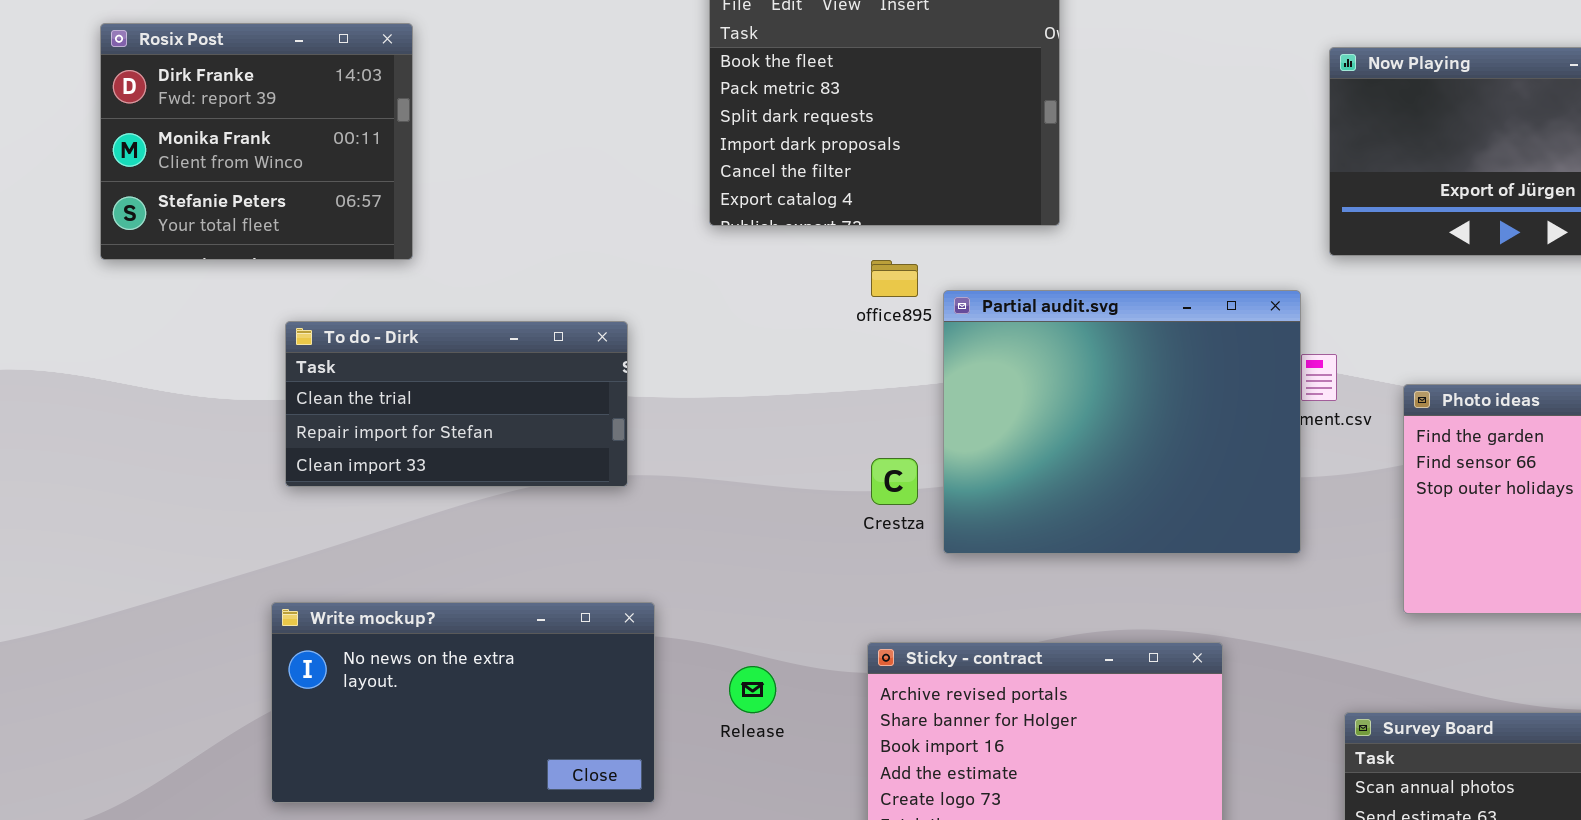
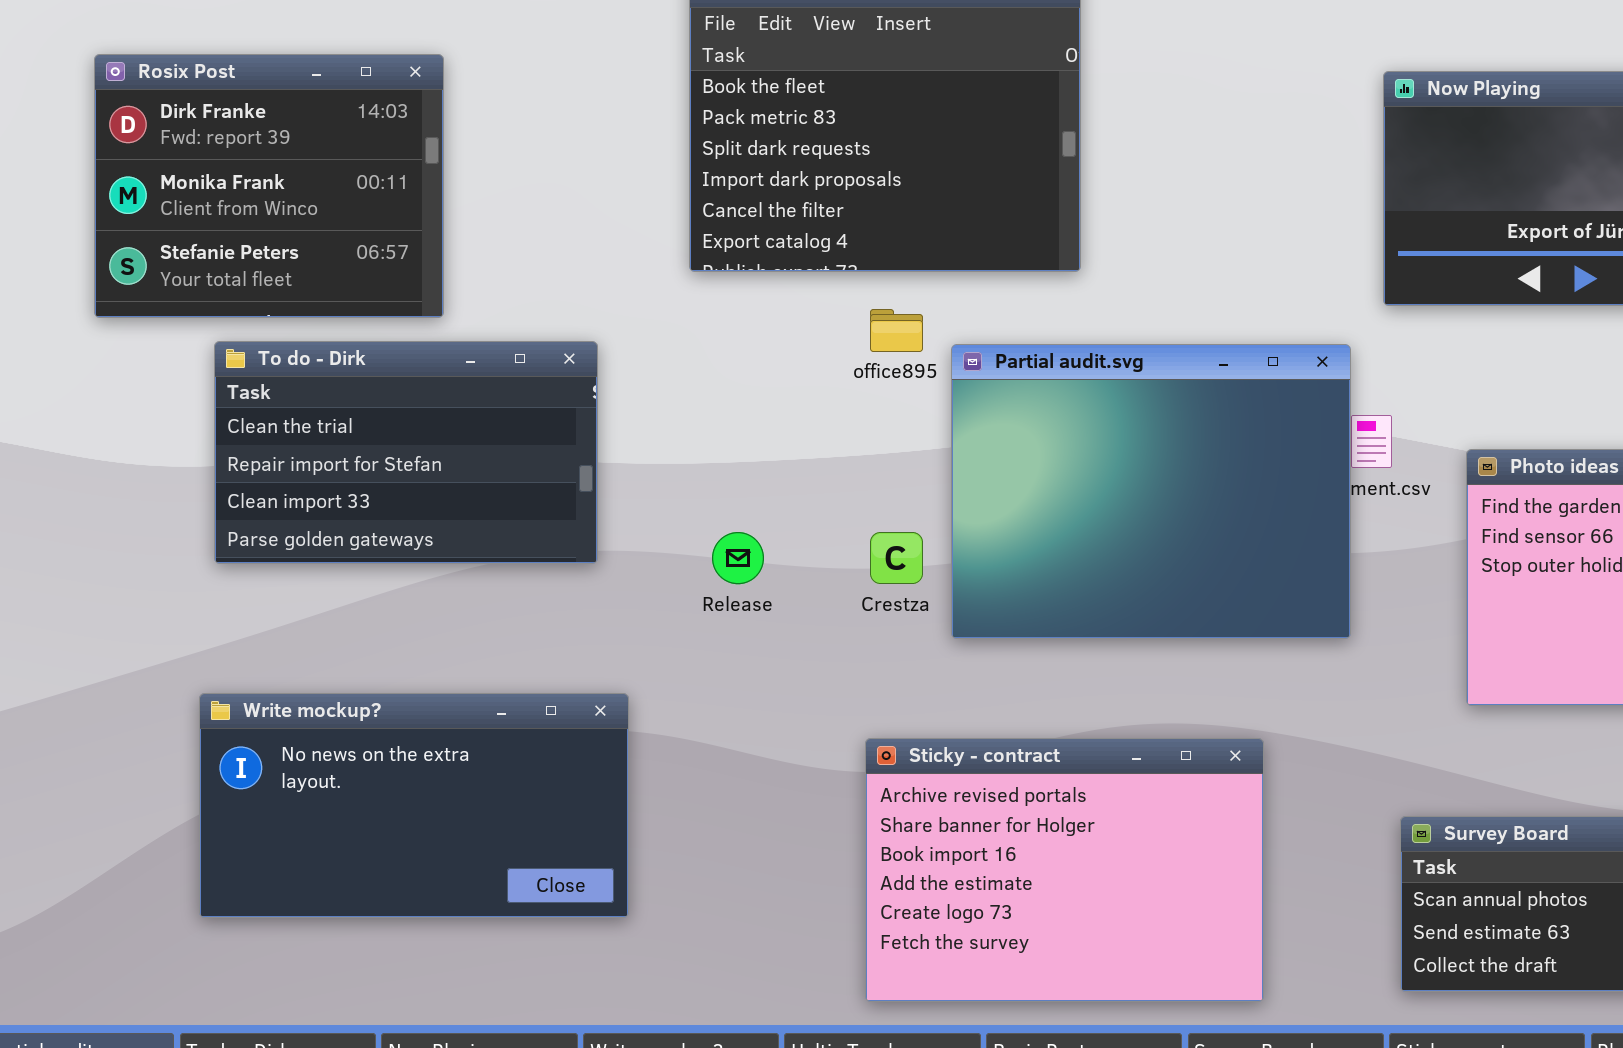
Rosix Post: [100,23,413,260] -> [94,54,444,318], moved
To do - Dirk: [285,321,628,487] -> [214,341,598,564], resized
Release: [729,666,776,713] -> [712,532,764,584], moved

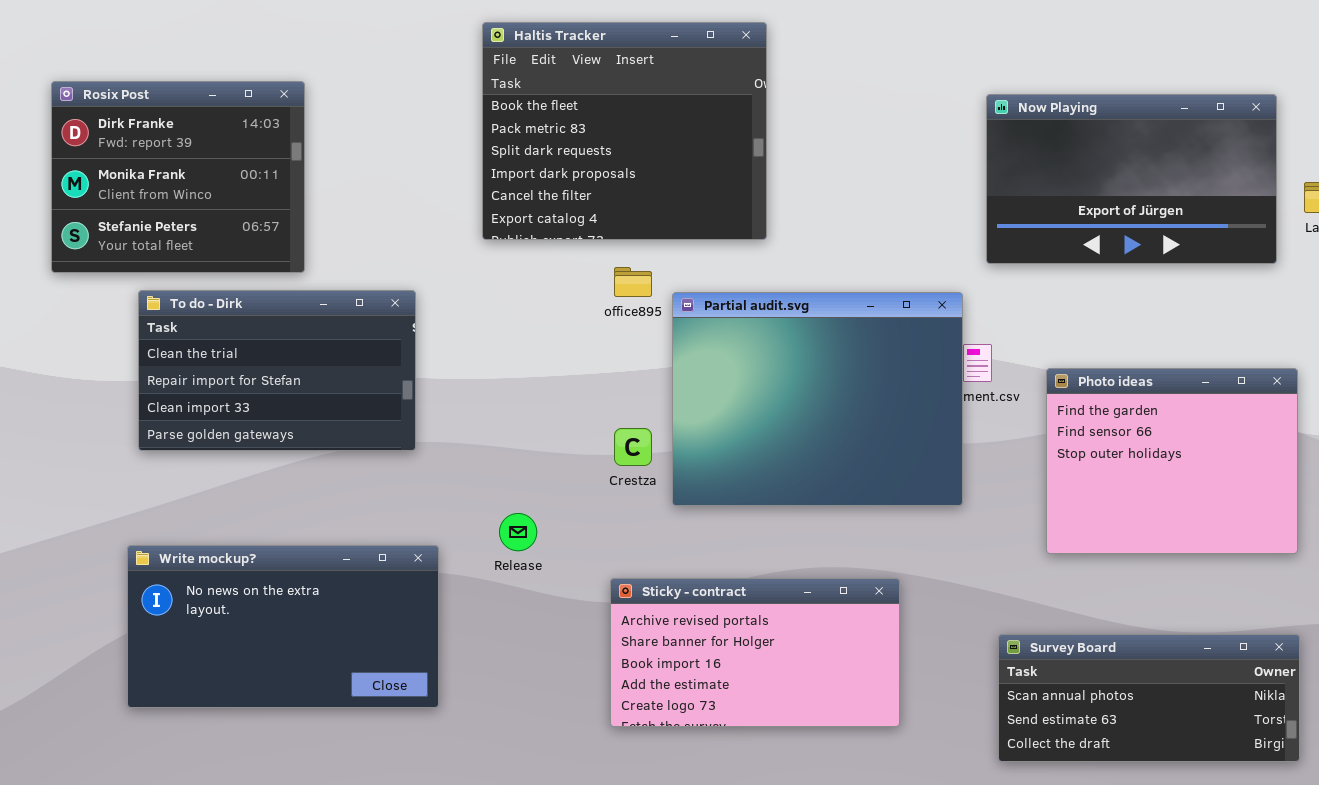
Release: [712,532,764,584] -> [499,513,537,551], moved
Sticky - contract: [865,738,1264,1002] -> [610,578,900,727], resized

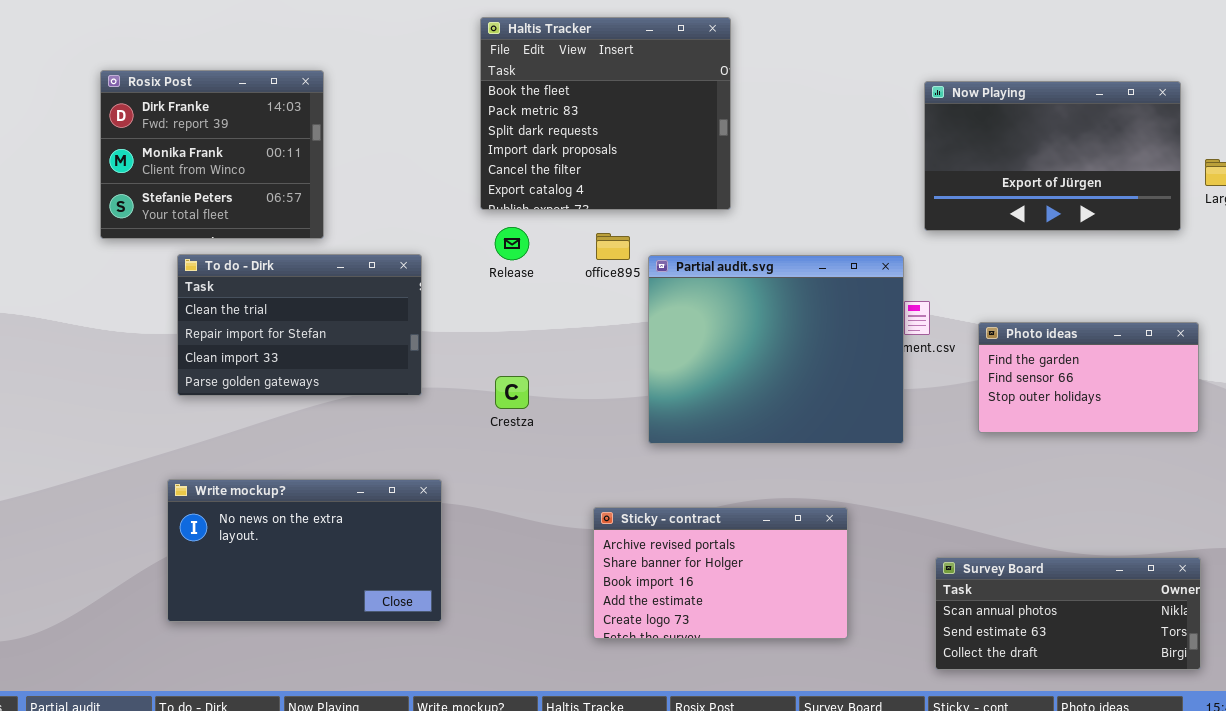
Photo ideas: [1046,368,1298,554] -> [978,322,1199,433], resized
Crestza: [614,428,652,466] -> [495,376,529,409], moved
Release: [499,513,537,551] -> [495,227,529,260], moved

